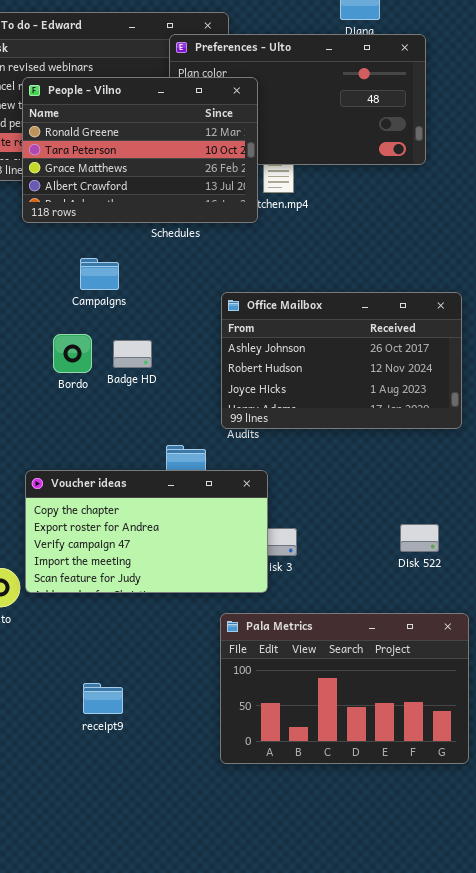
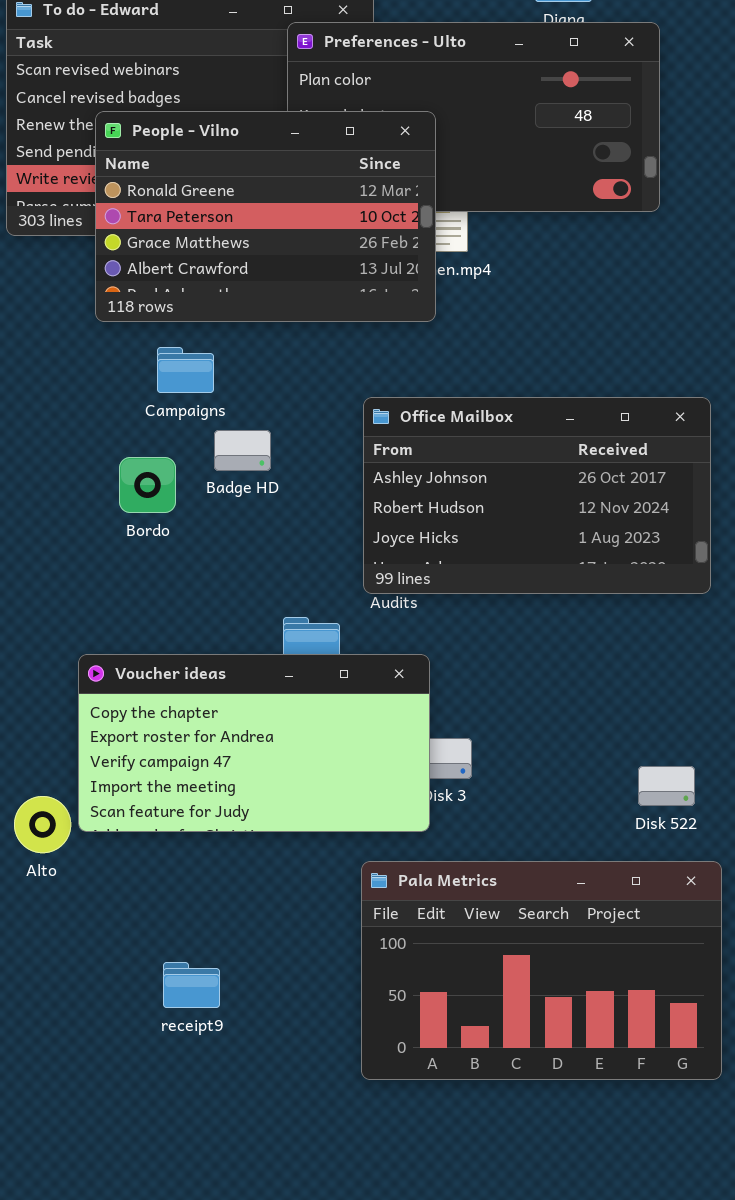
People - Vilno: [22,77,258,223] -> [95,111,436,322], moved
Badge HD: [113,340,152,368] -> [214,430,271,471], moved
Disk 522: [400,524,439,552] -> [638,766,695,806], moved

